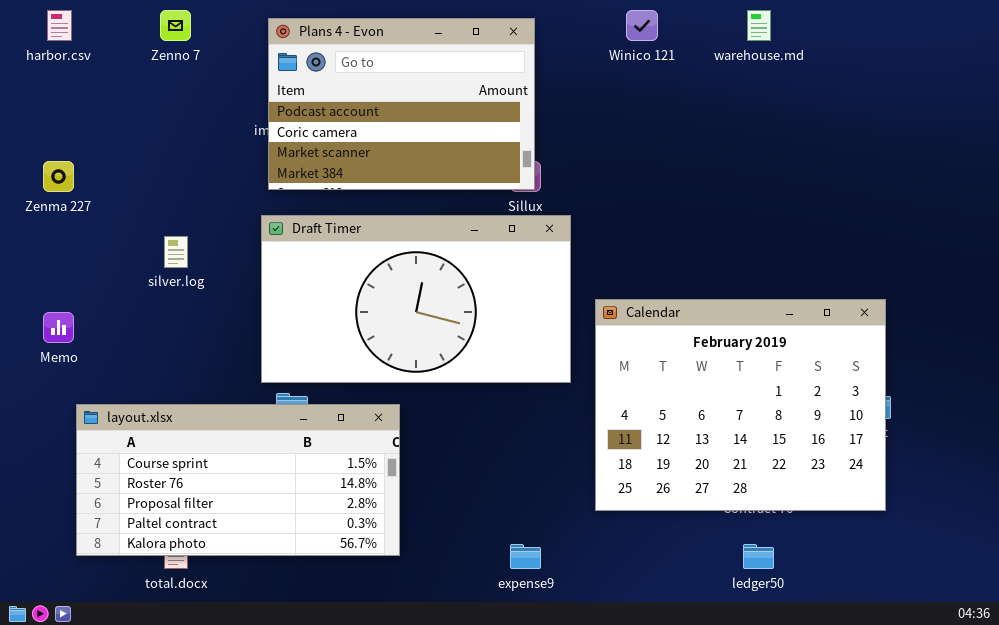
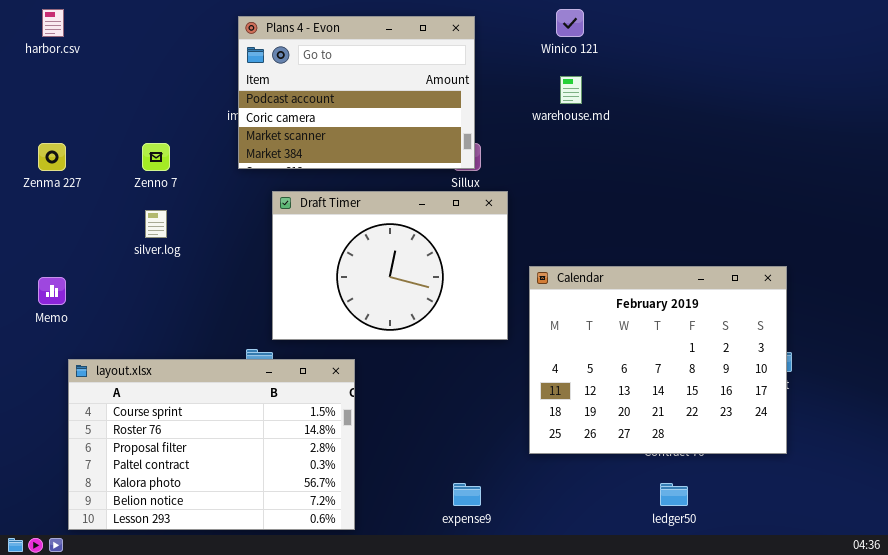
Zenno 7: [160,10,191,41] -> [142,143,170,171], moved
warehouse.md: [747,10,771,41] -> [560,76,582,104], moved
Draft Timer: [261,215,571,383] -> [272,191,508,340], resized
layout.xlsx: [76,404,400,556] -> [68,359,355,530], resized

